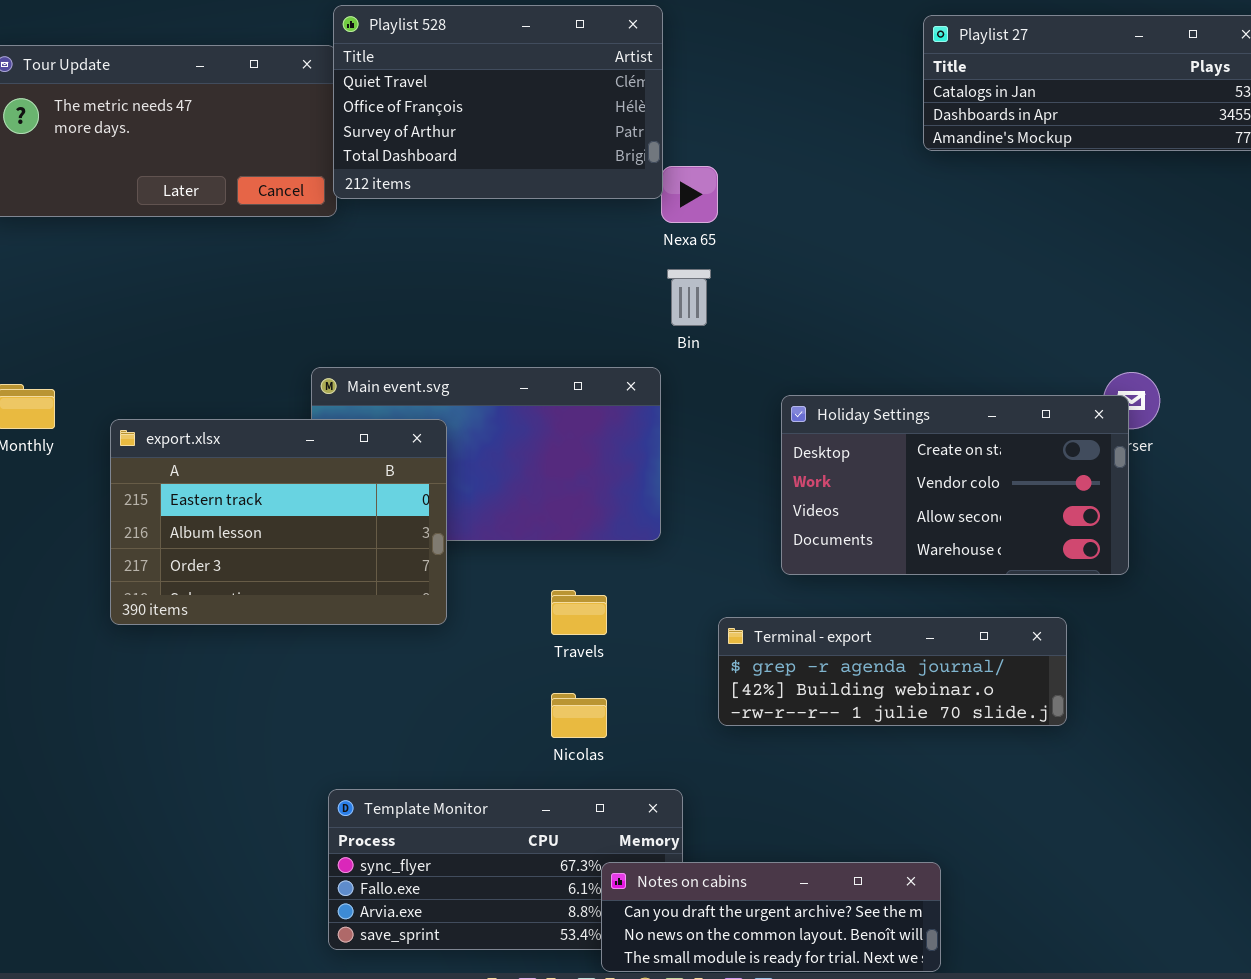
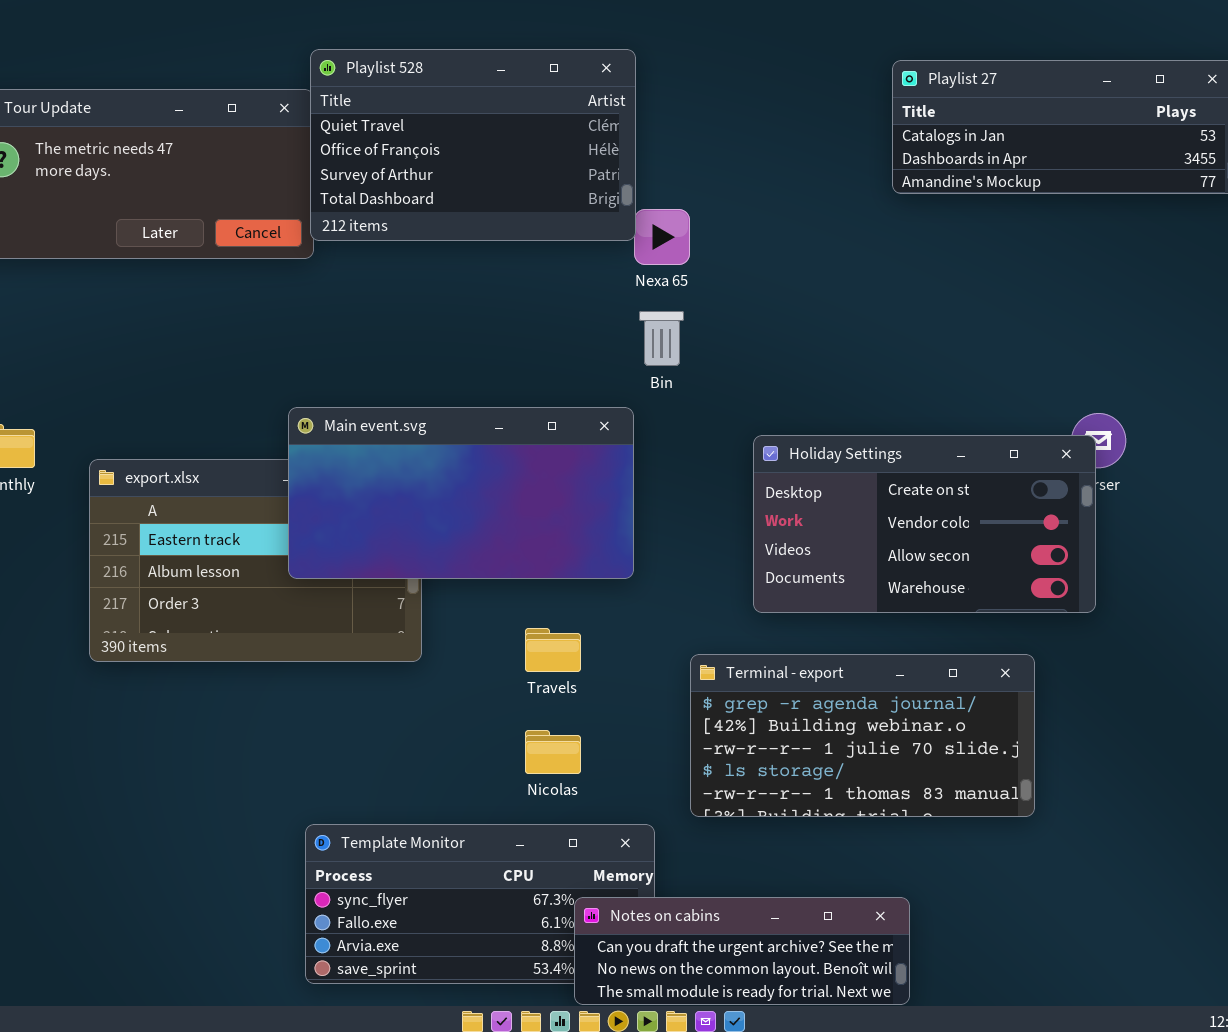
Main event.svg: [311,367,661,541] -> [288,407,634,579], raised
Terminal - export: [718,617,1067,726] -> [690,654,1035,817], resized

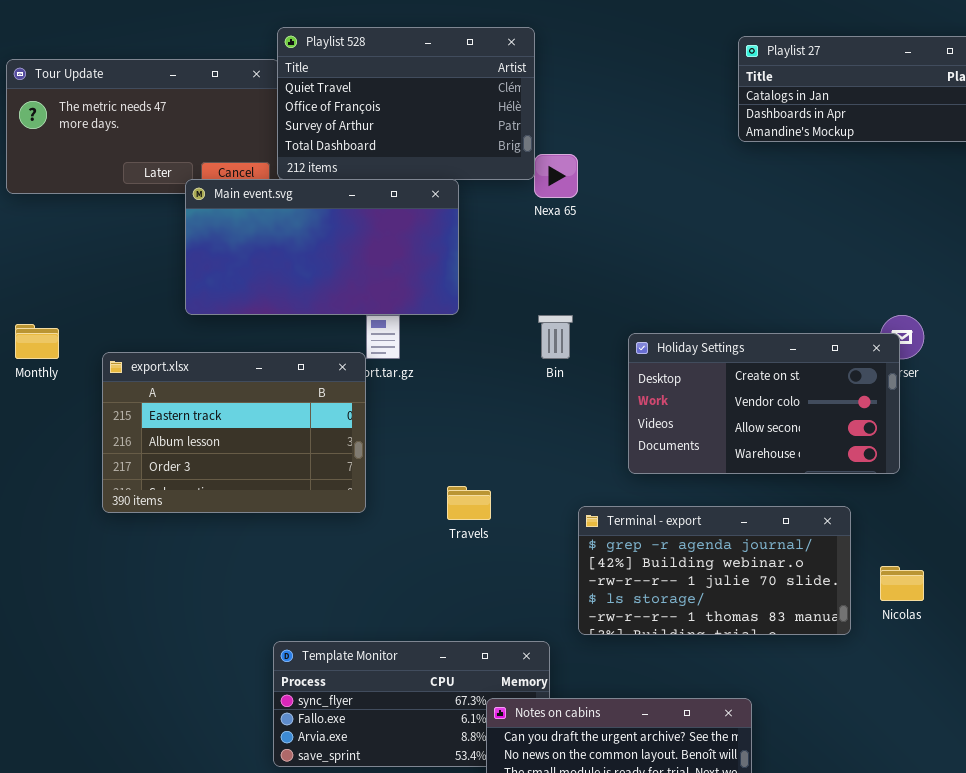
Bin: [639,311,684,366] -> [538,315,573,359], moved
Main event.svg: [288,407,634,579] -> [185,179,459,315], moved
Nicolas: [525,730,581,774] -> [880,566,924,601], moved

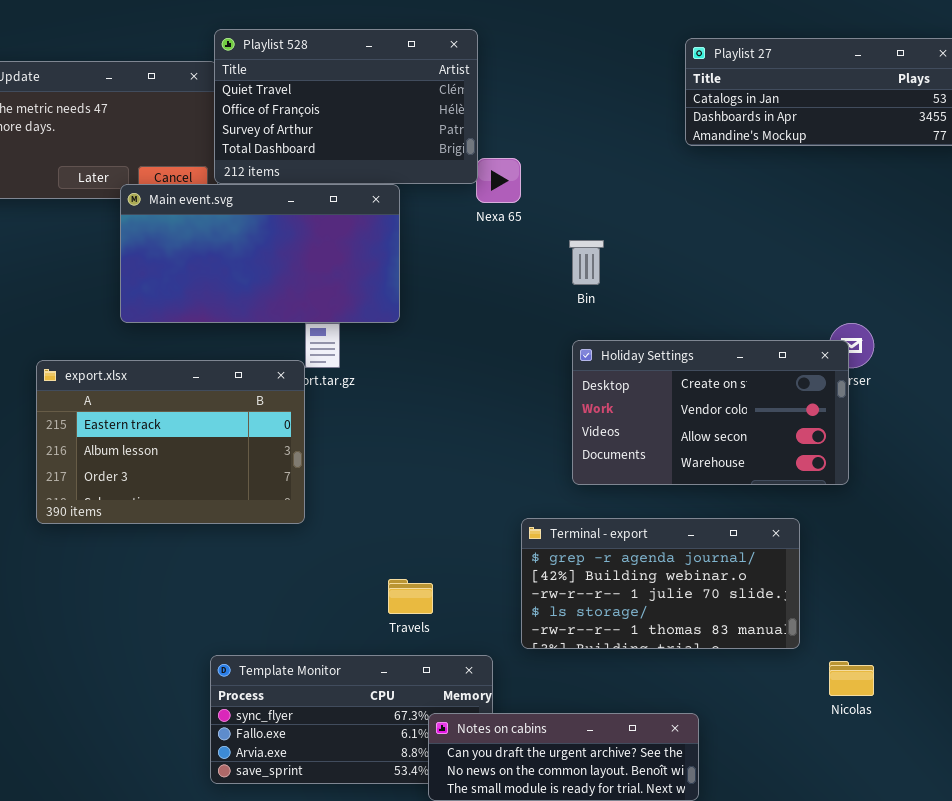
Bin: [538,315,573,359] -> [569,240,604,285], moved
Travels: [447,486,491,520] -> [388,579,433,614], moved
Nicolas: [880,566,924,601] -> [829,661,874,696], moved

